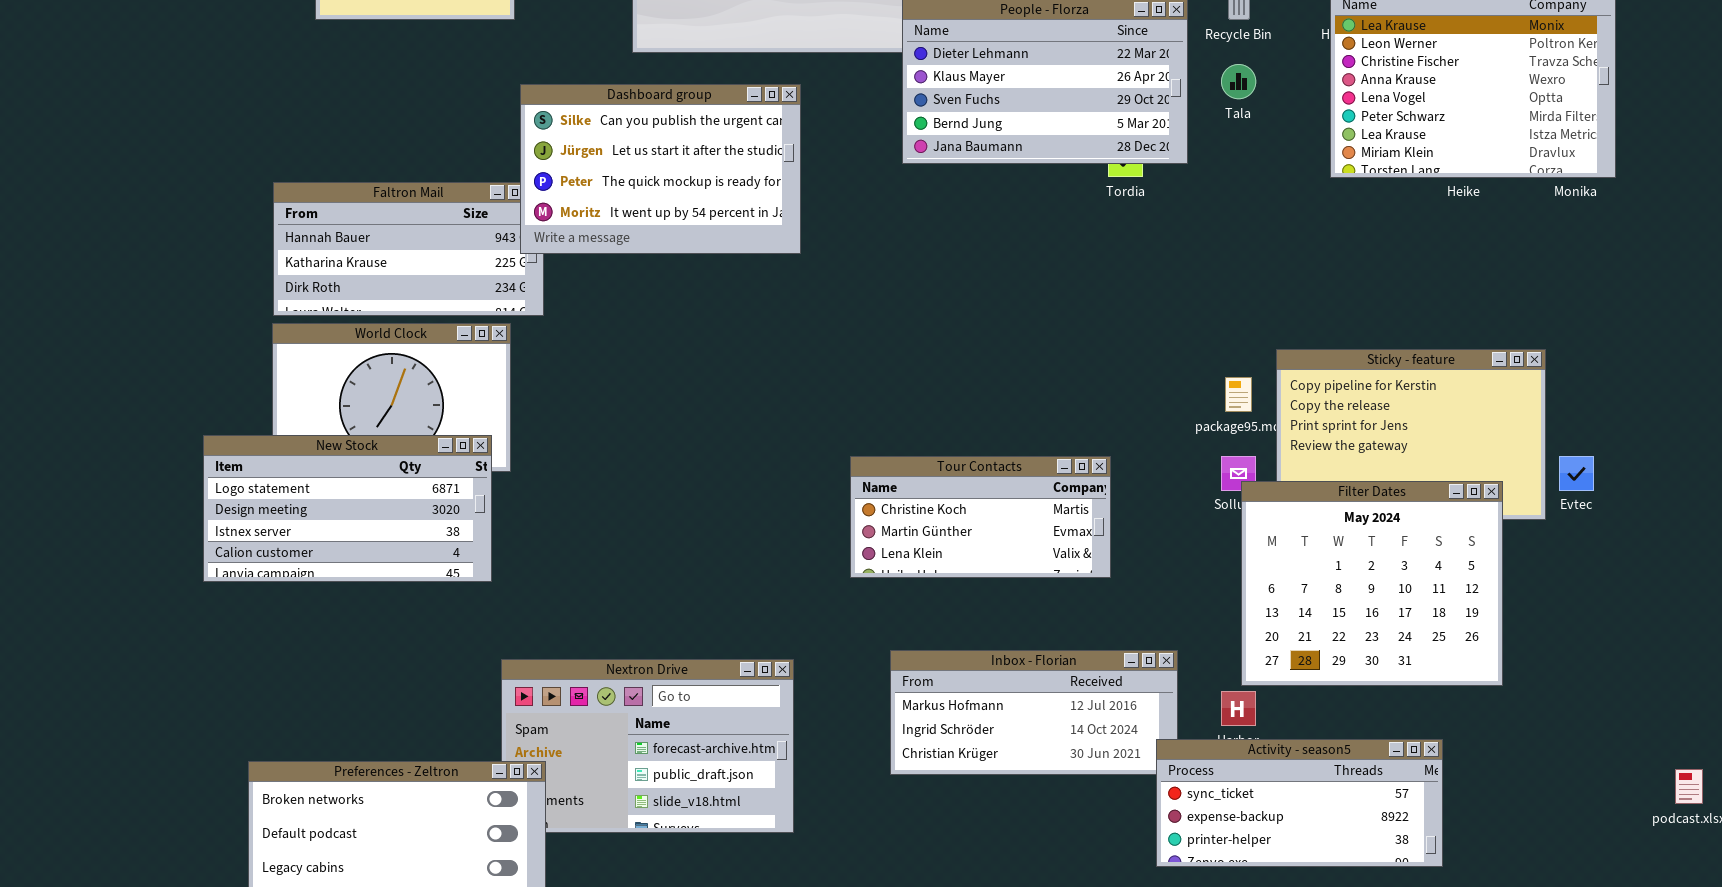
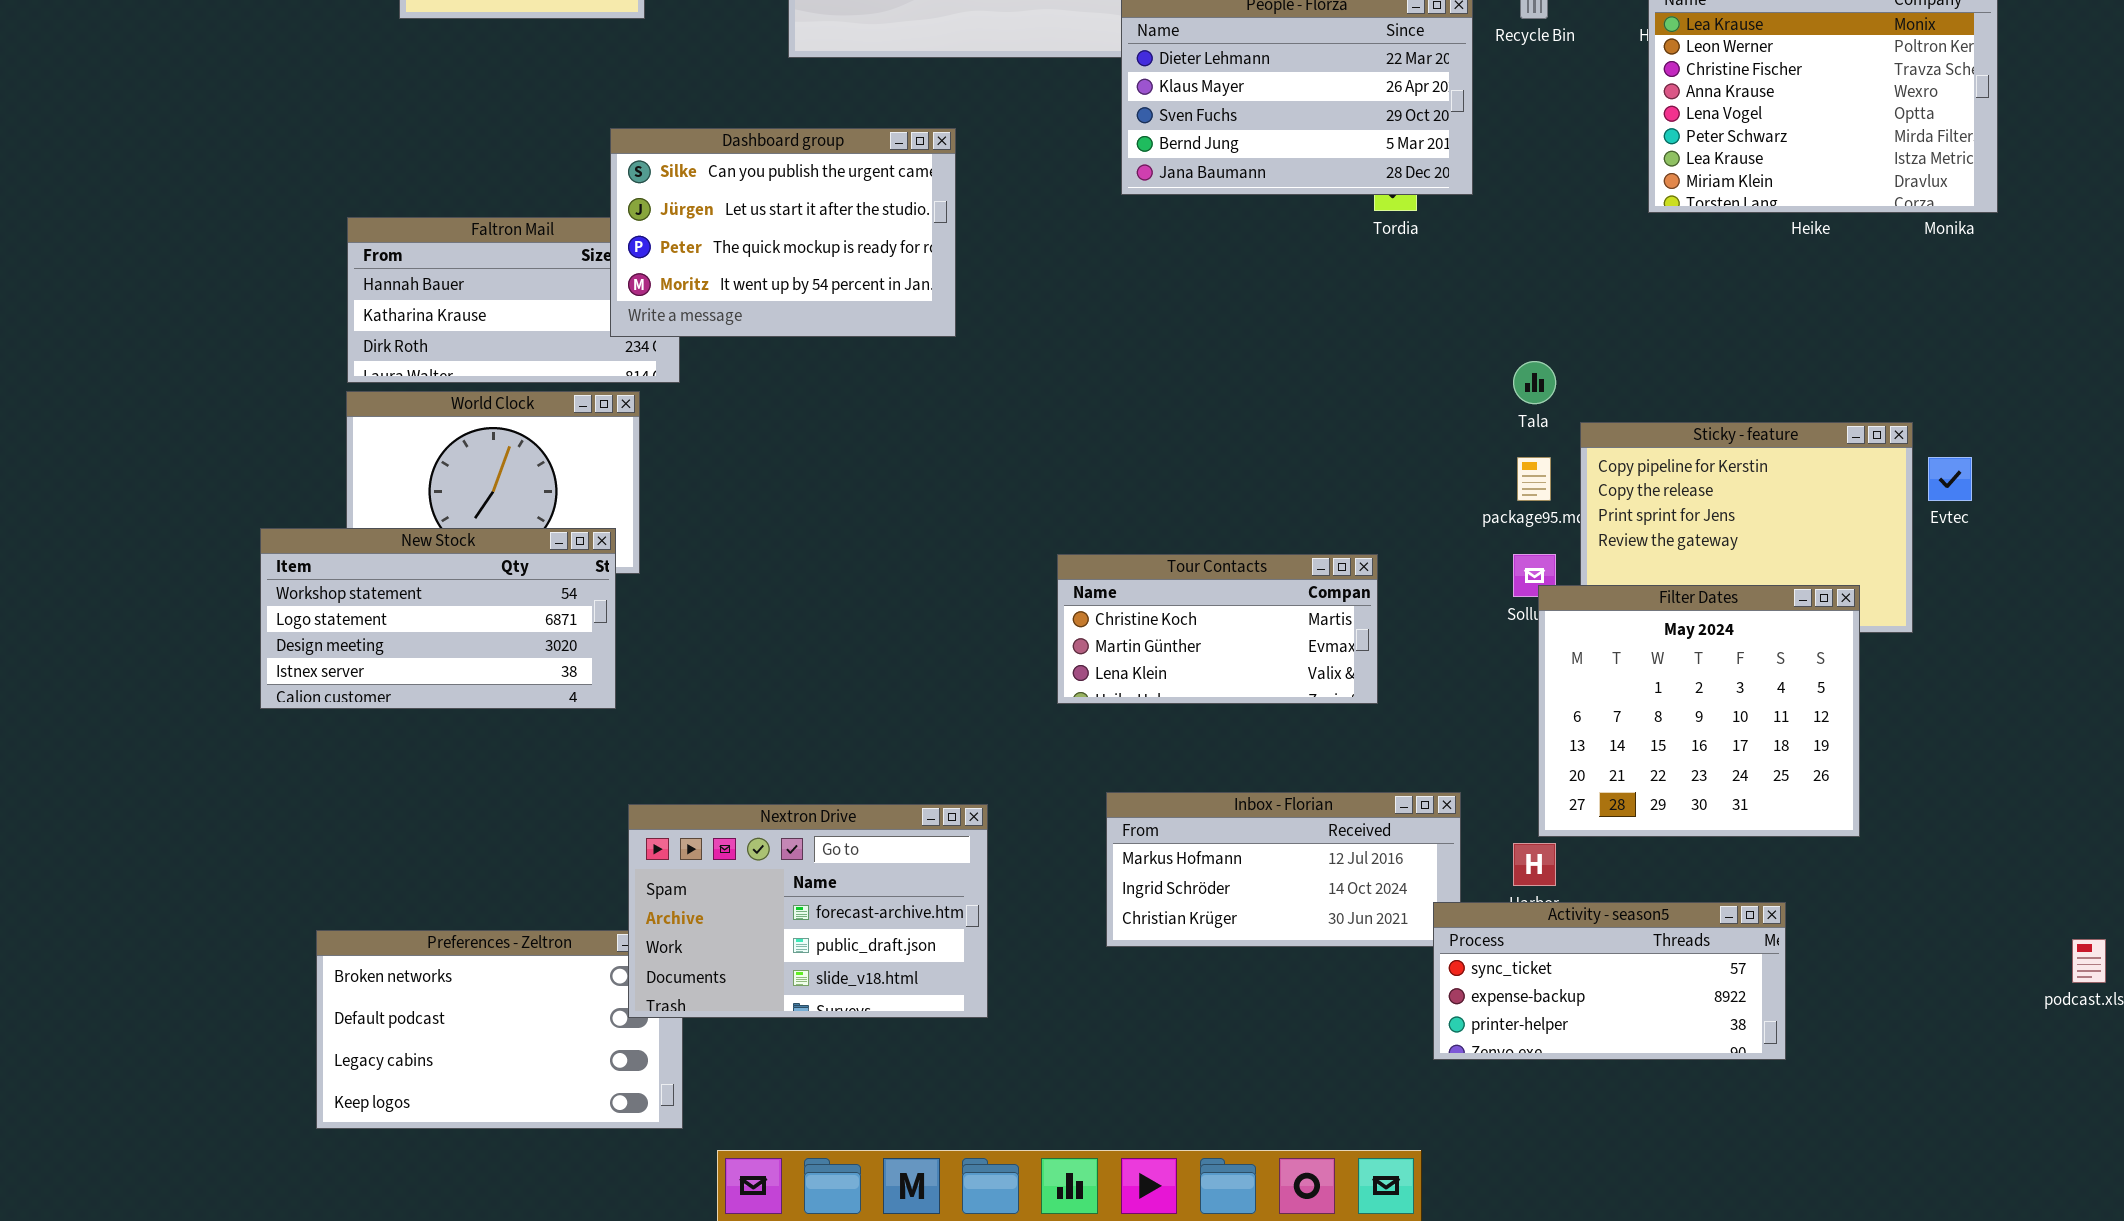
Tala: [1221,64,1256,99] -> [1513,361,1556,404], moved
Dashboard group: [520,84,801,254] -> [610,128,956,337], moved
New Stock: [203,435,492,582] -> [260,528,616,709], scrolled up 1 row
Evtec: [1559,456,1594,491] -> [1928,457,1972,501], moved
Nextron Drive: [501,659,794,833] -> [628,804,988,1018], raised

